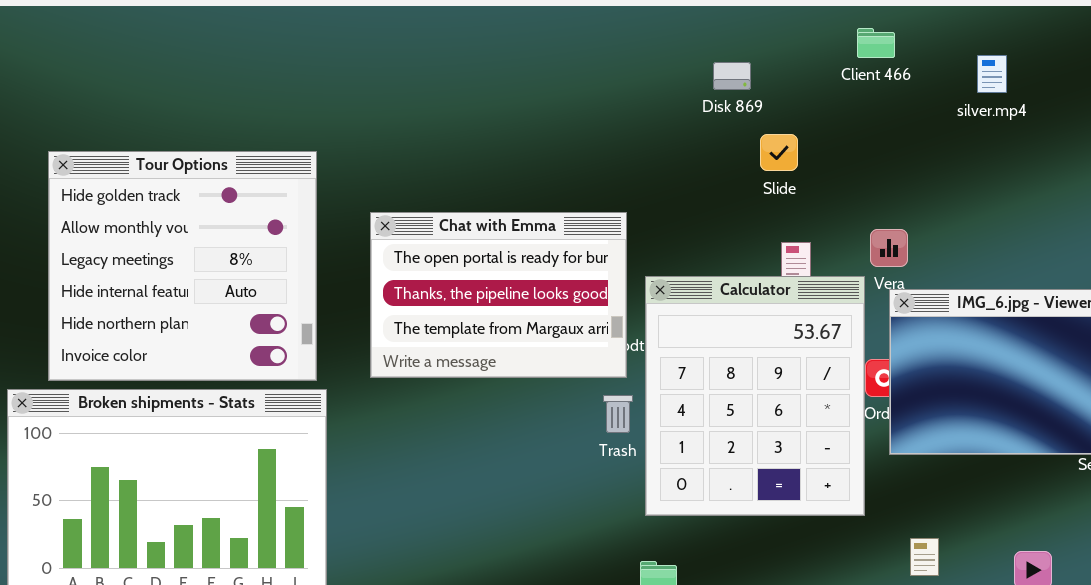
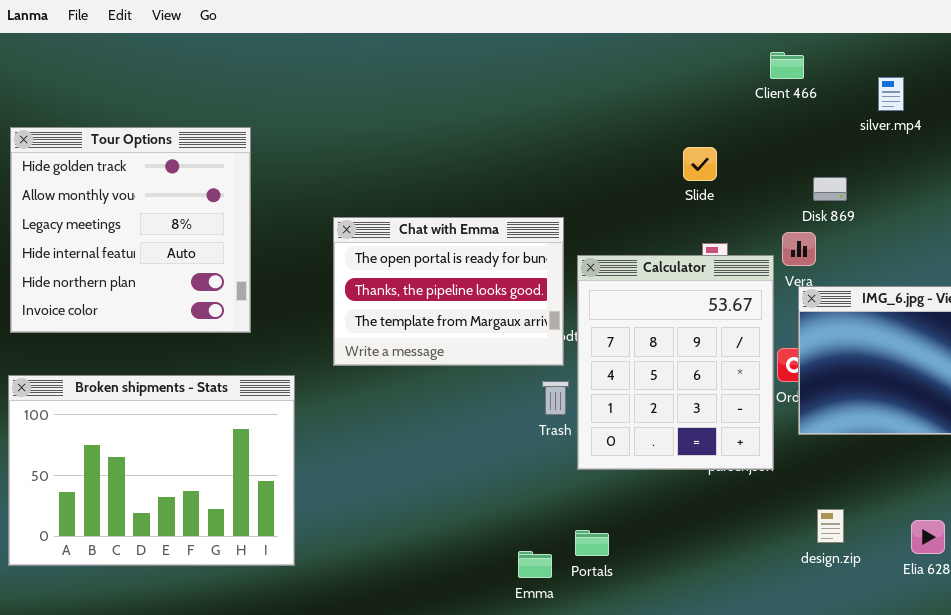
Disk 869: [713,62,751,90] -> [813,177,847,201], moved
Tour Options: [48,151,317,381] -> [10,127,251,333], moved
Calculator: [645,276,865,516] -> [577,255,774,470], moved

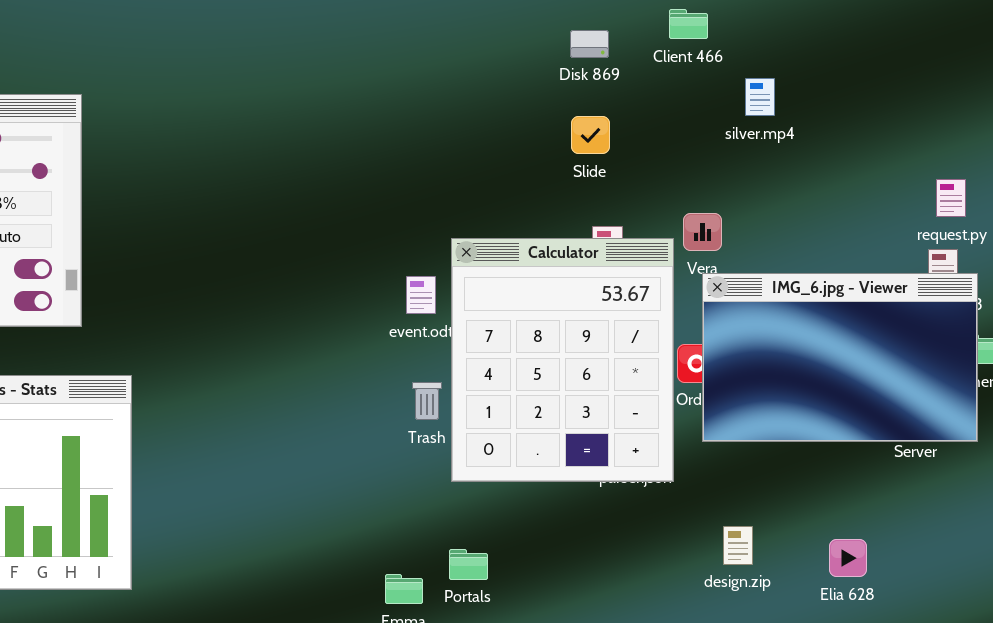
silver.mp4: [878,77,904,111] -> [745,78,775,116], moved
Disk 869: [813,177,847,201] -> [570,30,609,58], moved
Chat with Emma: [333,217,564,366] -> none, closed

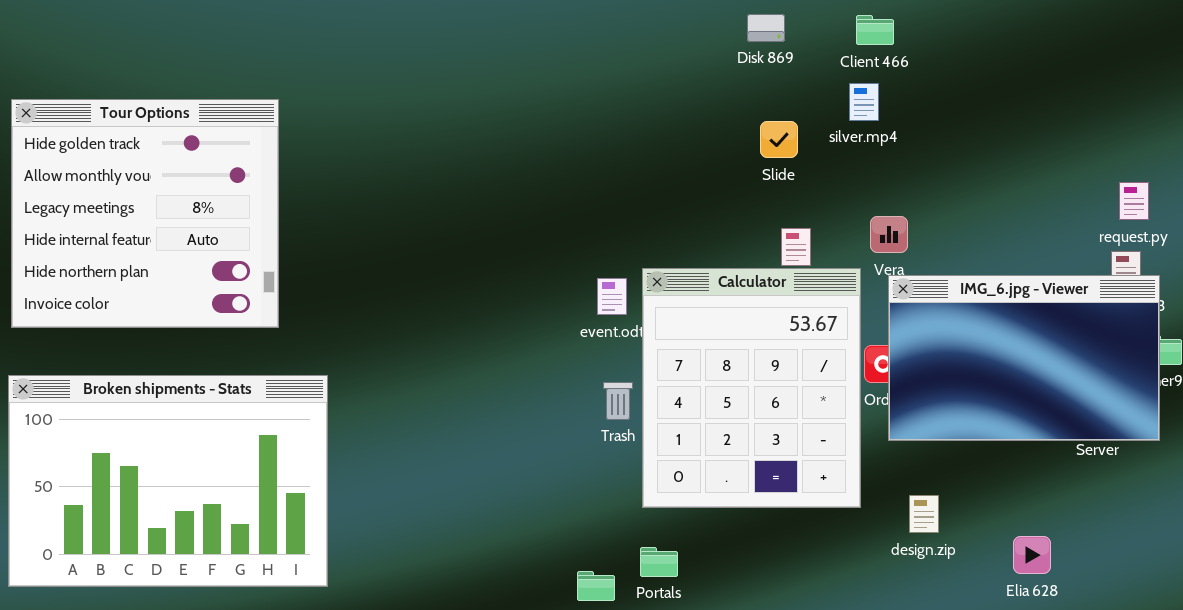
Disk 869: [570,30,609,58] -> [747,14,785,42], moved
silver.mp4: [745,78,775,116] -> [849,83,879,121], moved
Calculator: [451,238,674,482] -> [642,268,861,508], moved
design.zip: [723,526,753,565] -> [909,495,939,533], moved

